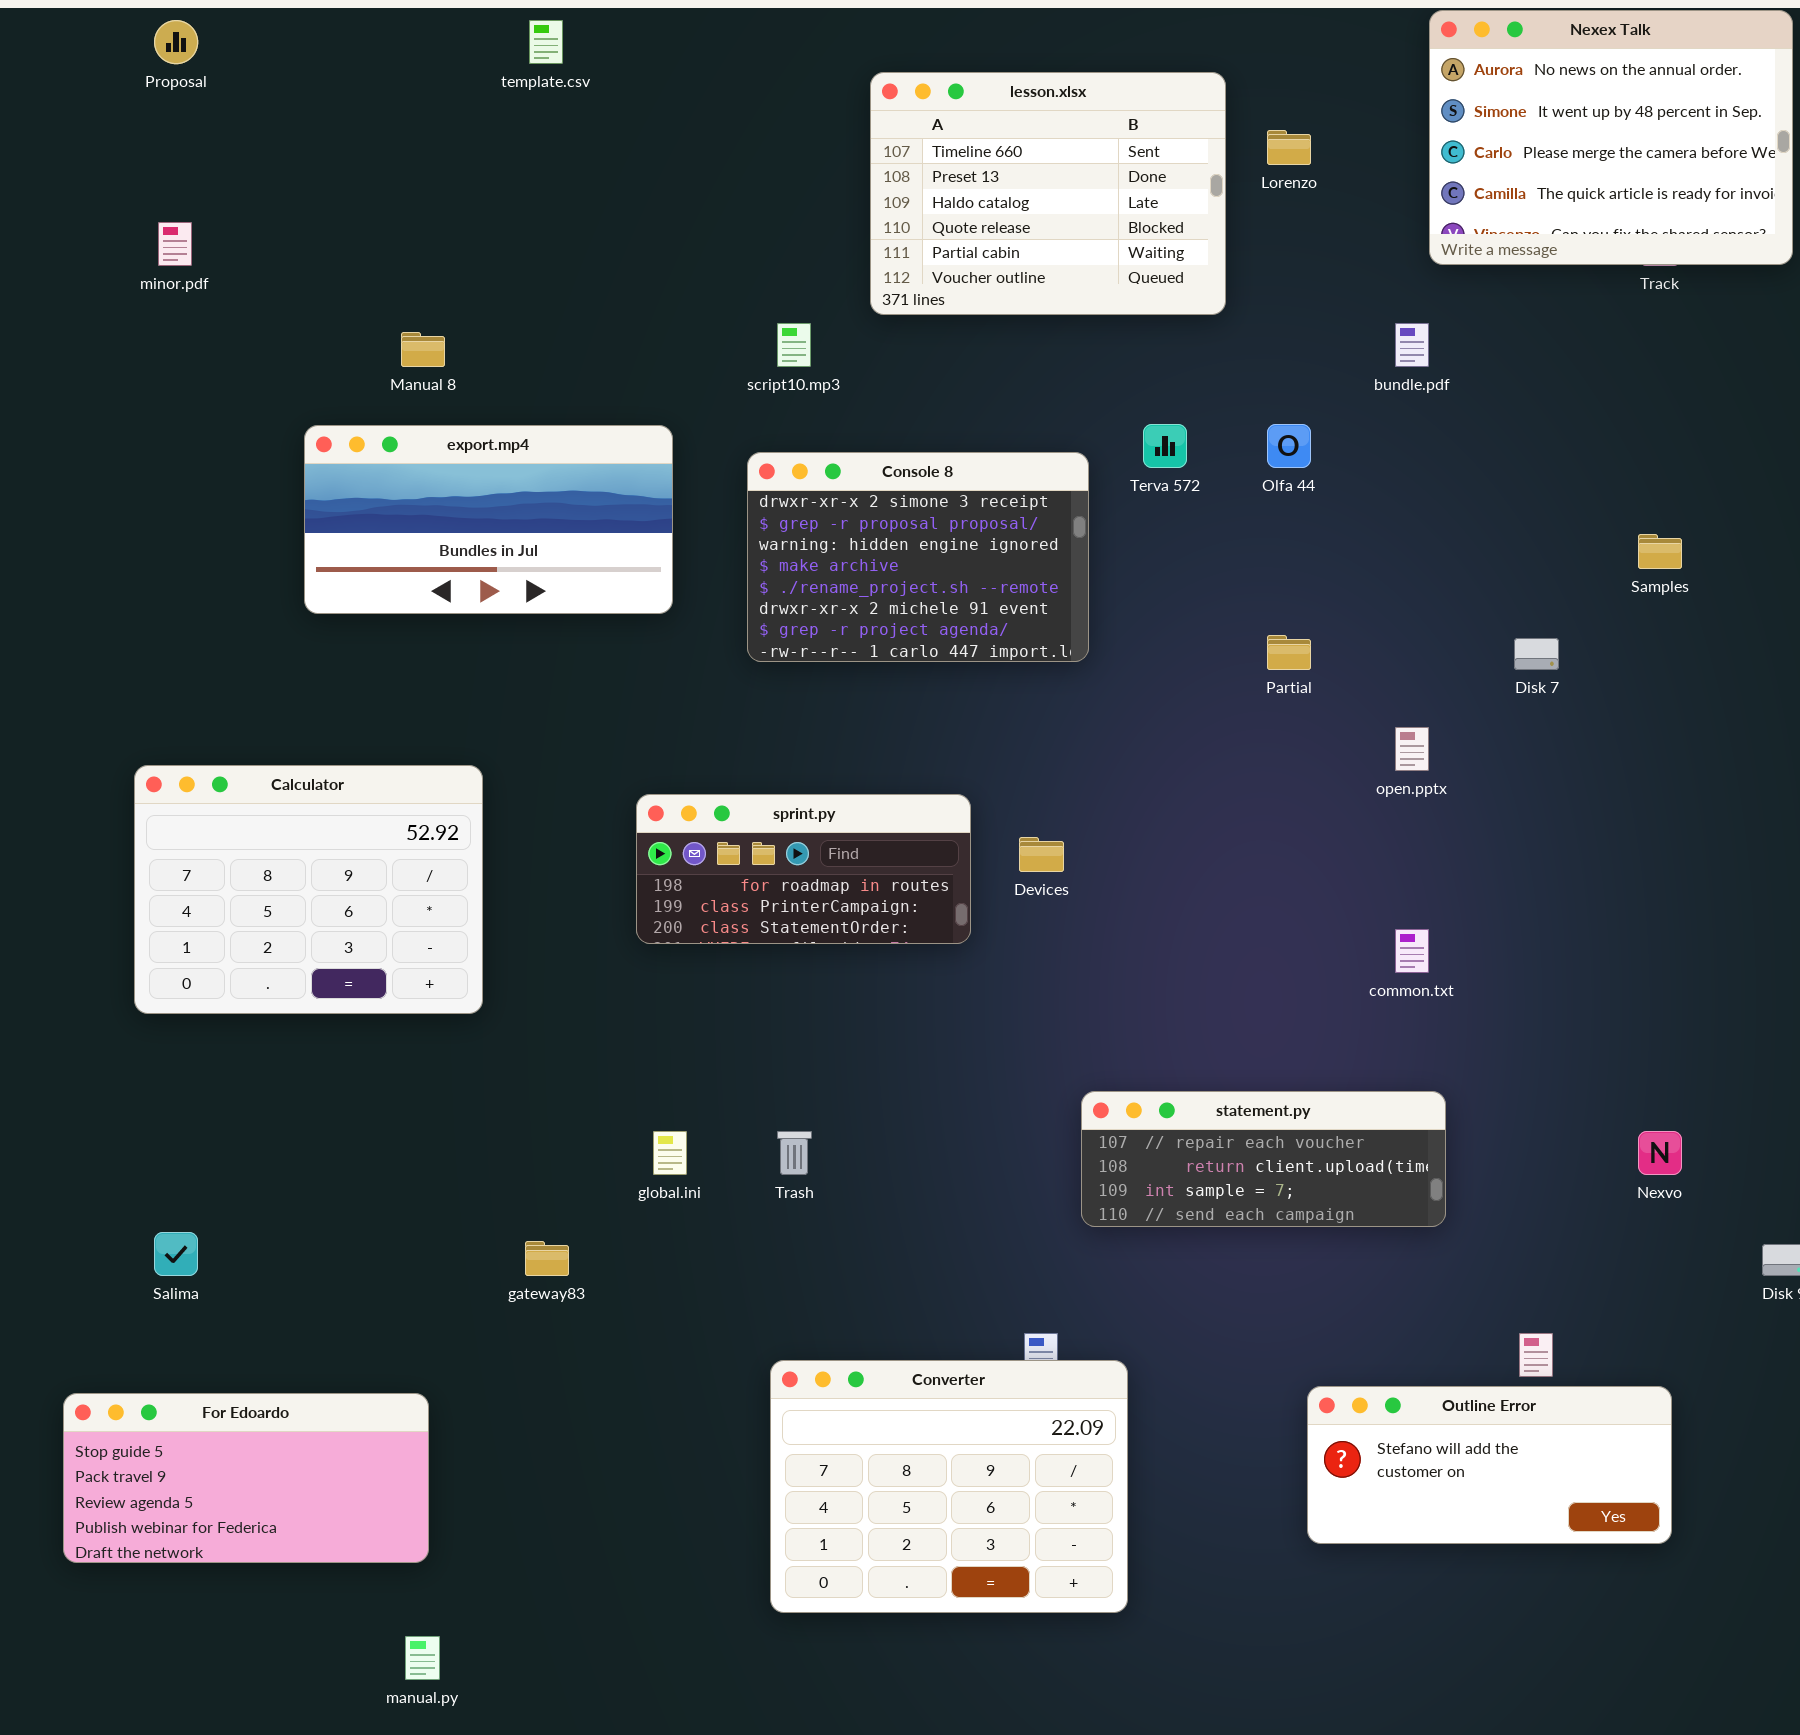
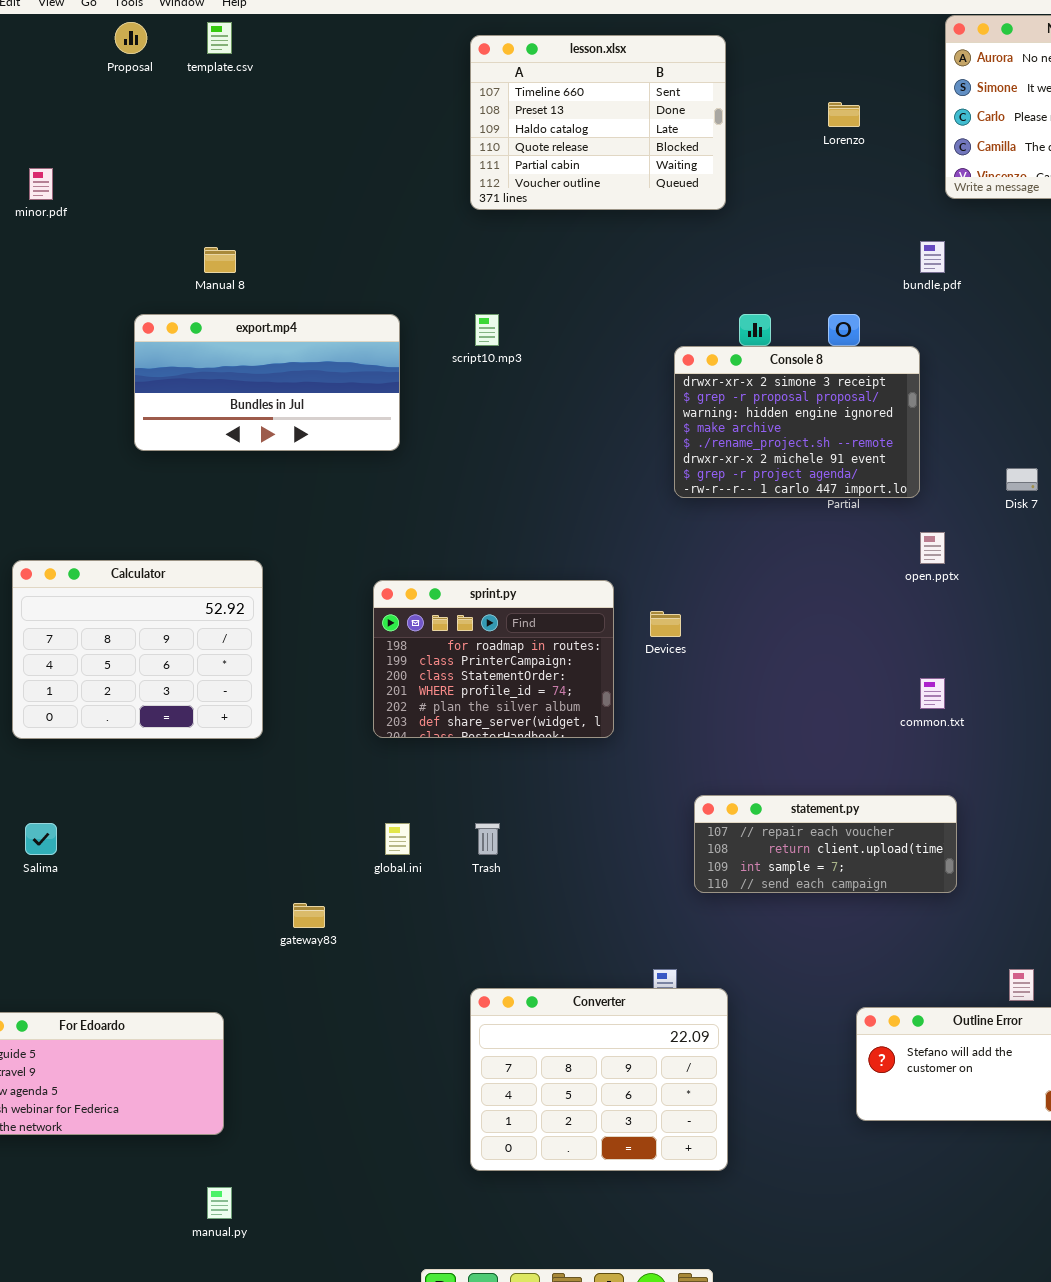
Proposal: [154,20,198,64] -> [115,22,147,54], moved
template.csv: [529,20,563,64] -> [207,22,232,54], moved
lesson.xlsx: [870,72,1226,315] -> [470,35,726,210], moved
script10.mp3: [777,323,811,367] -> [475,314,499,346], moved
Console 8: [747,452,1089,662] -> [674,346,920,498], moved
sprint.py: [636,794,971,944] -> [373,580,614,738], resized
Salima: [154,1232,198,1276] -> [25,823,57,855], moved

